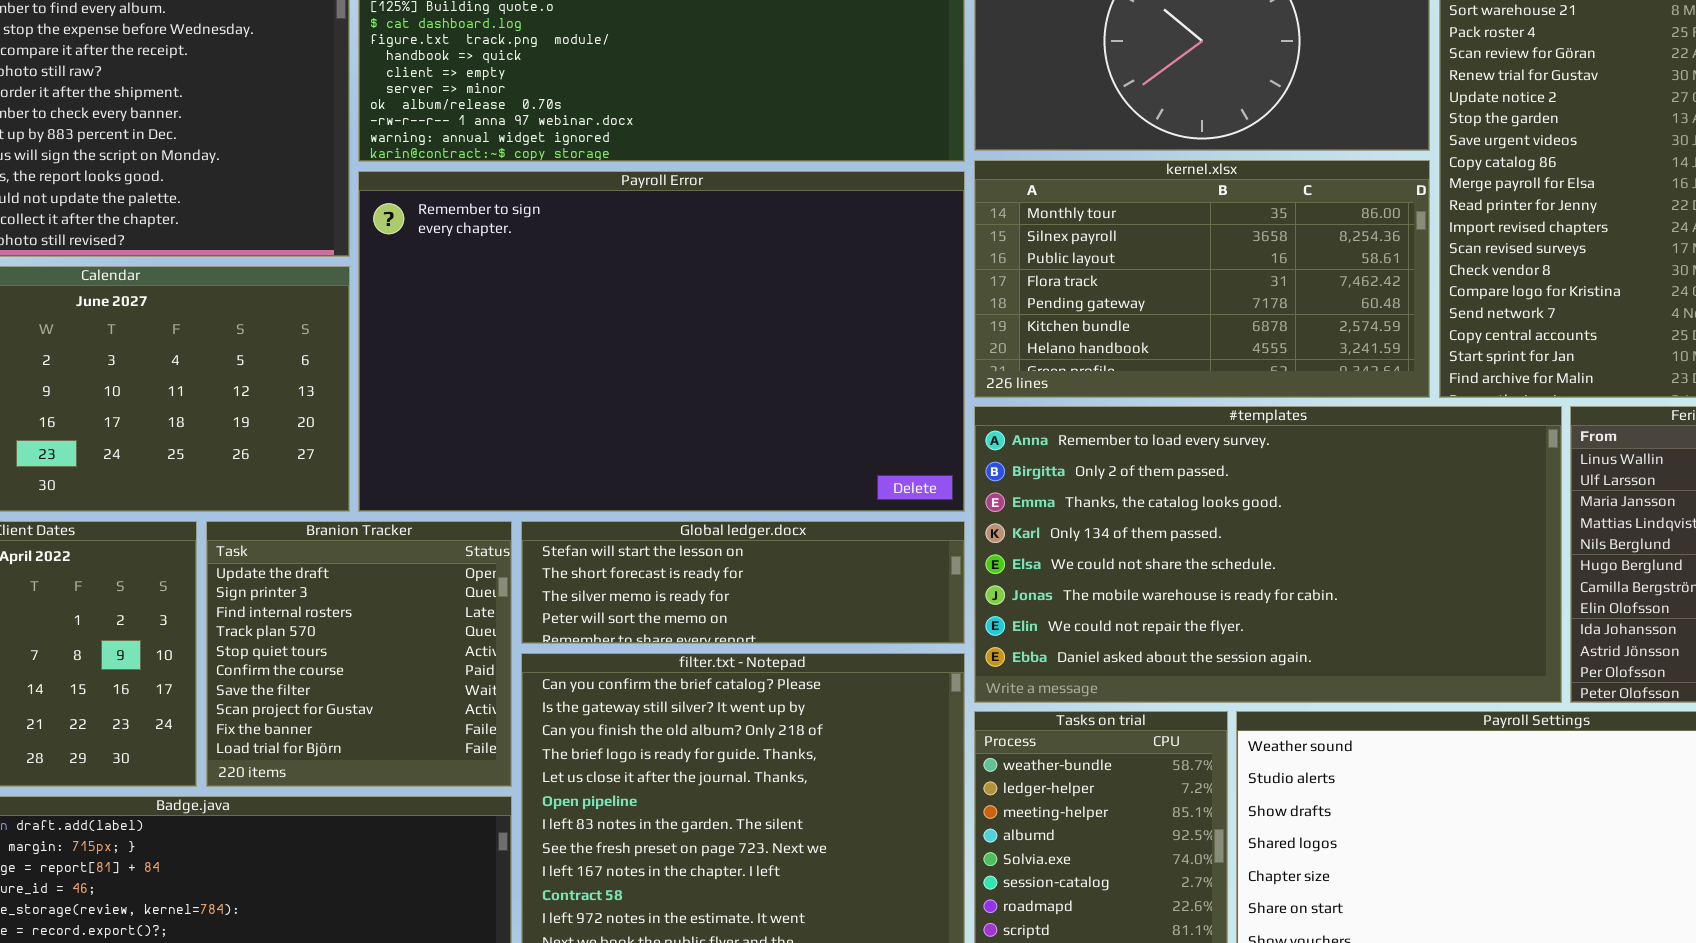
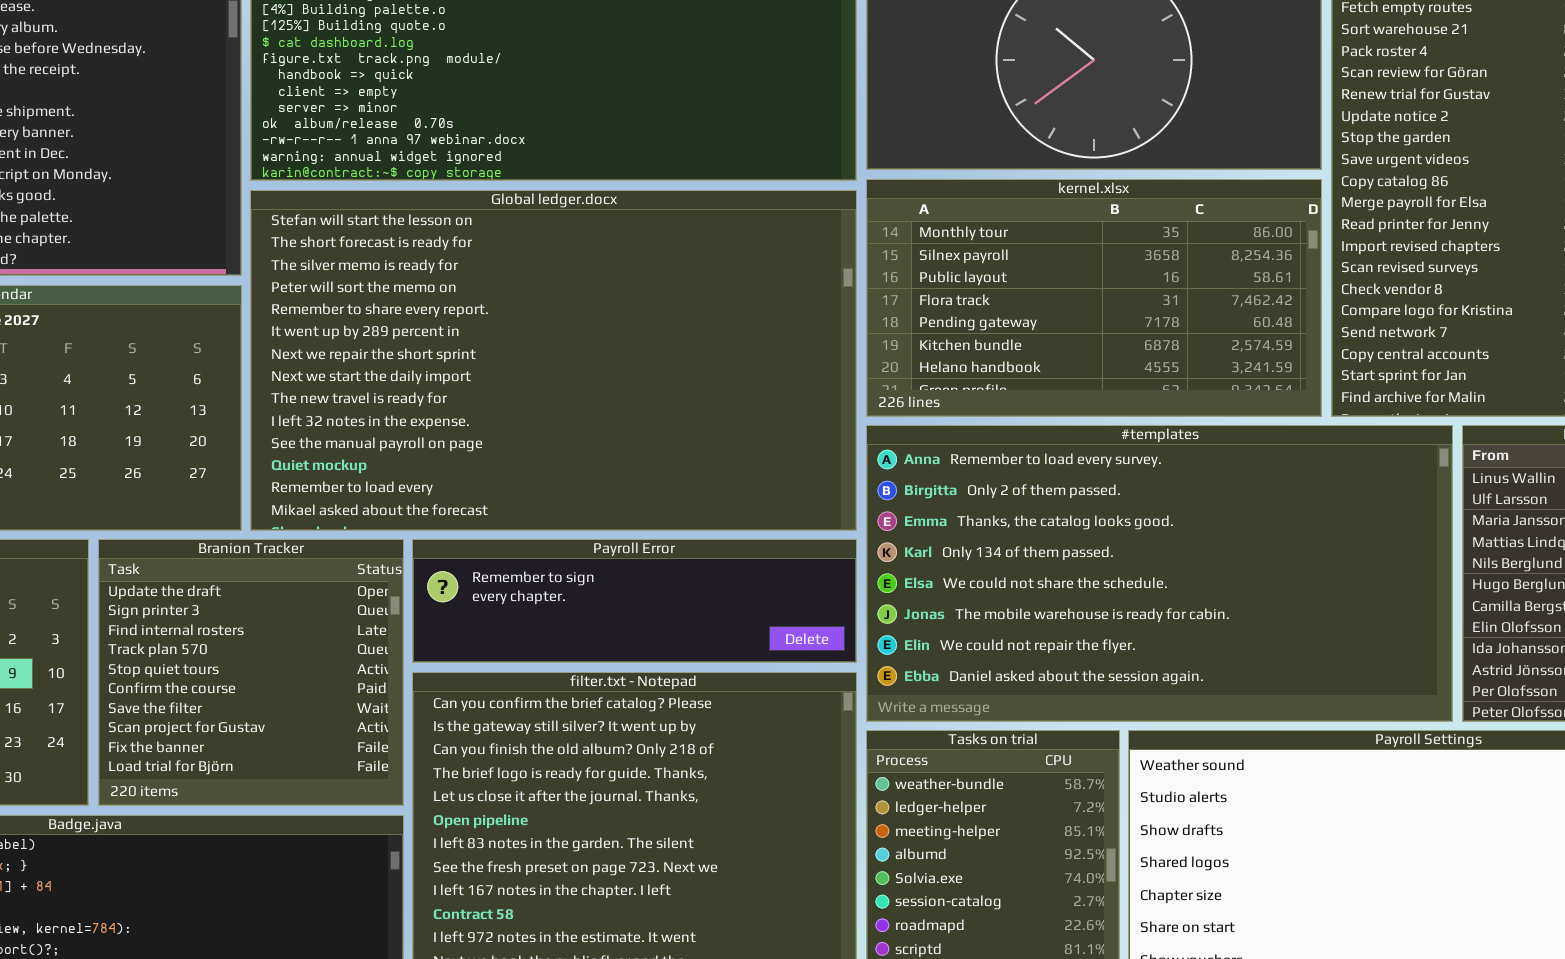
Payroll Error: [358,171,965,512] -> [412,539,857,663], moved, resized
Global ledger.docx: [521,521,965,644] -> [250,190,857,531], moved, resized

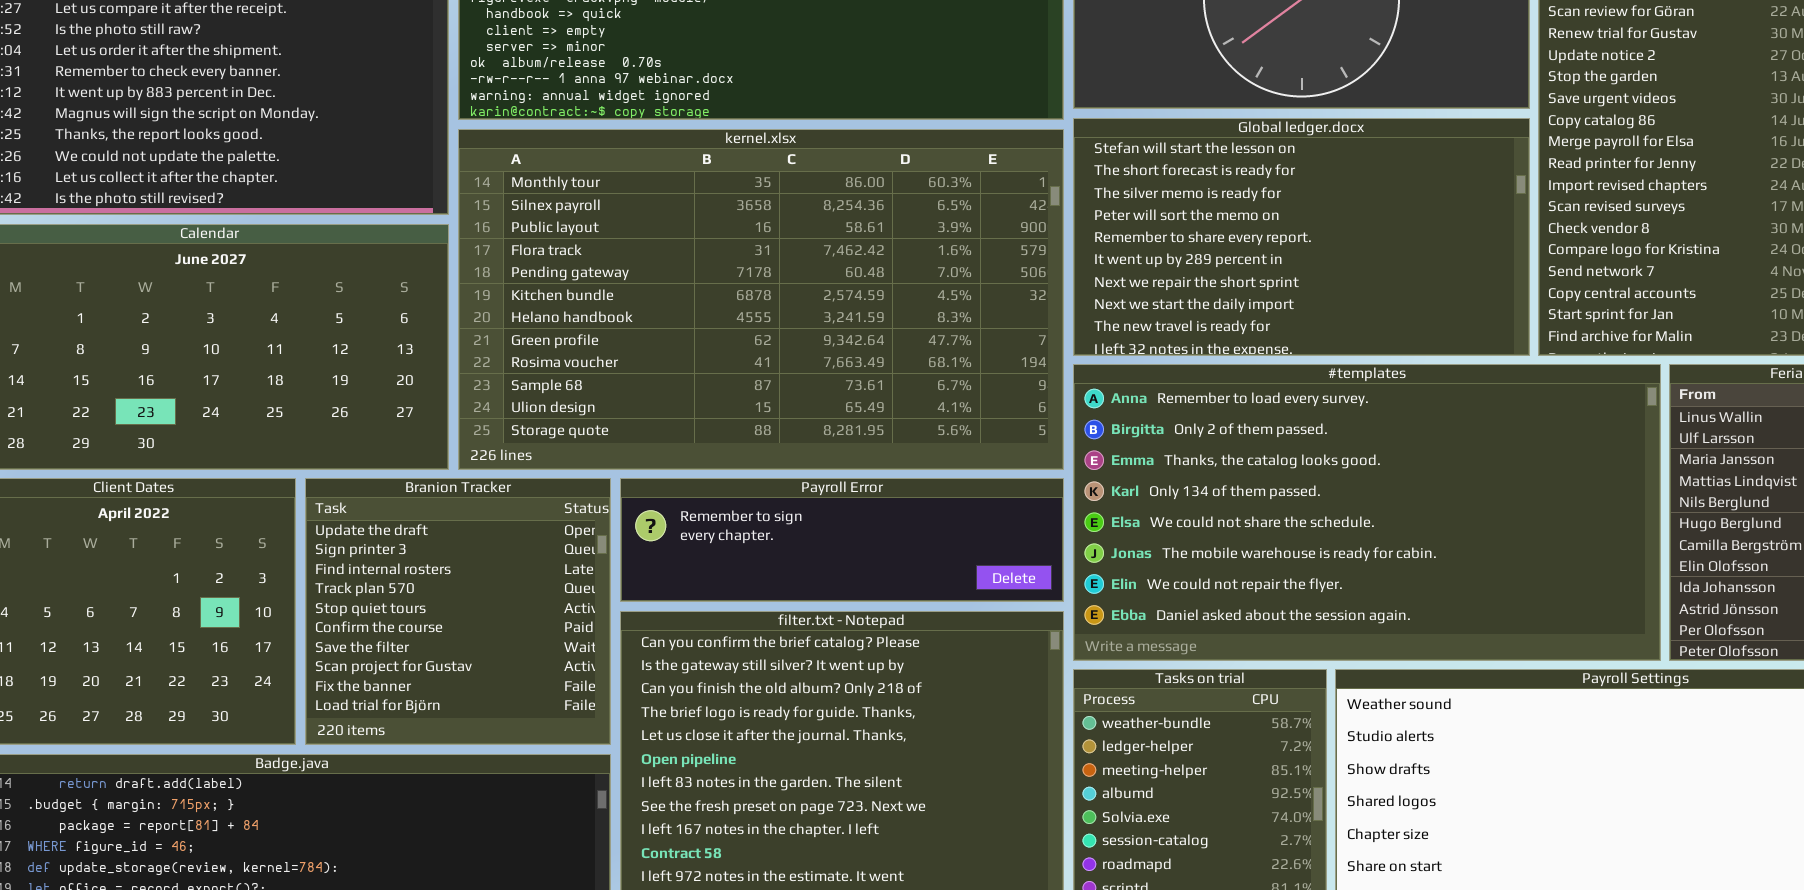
kernel.xlsx: [866,179,1322,417] -> [458,129,1064,470], moved, resized
Global ledger.docx: [250,190,857,531] -> [1073,118,1530,356], moved, resized

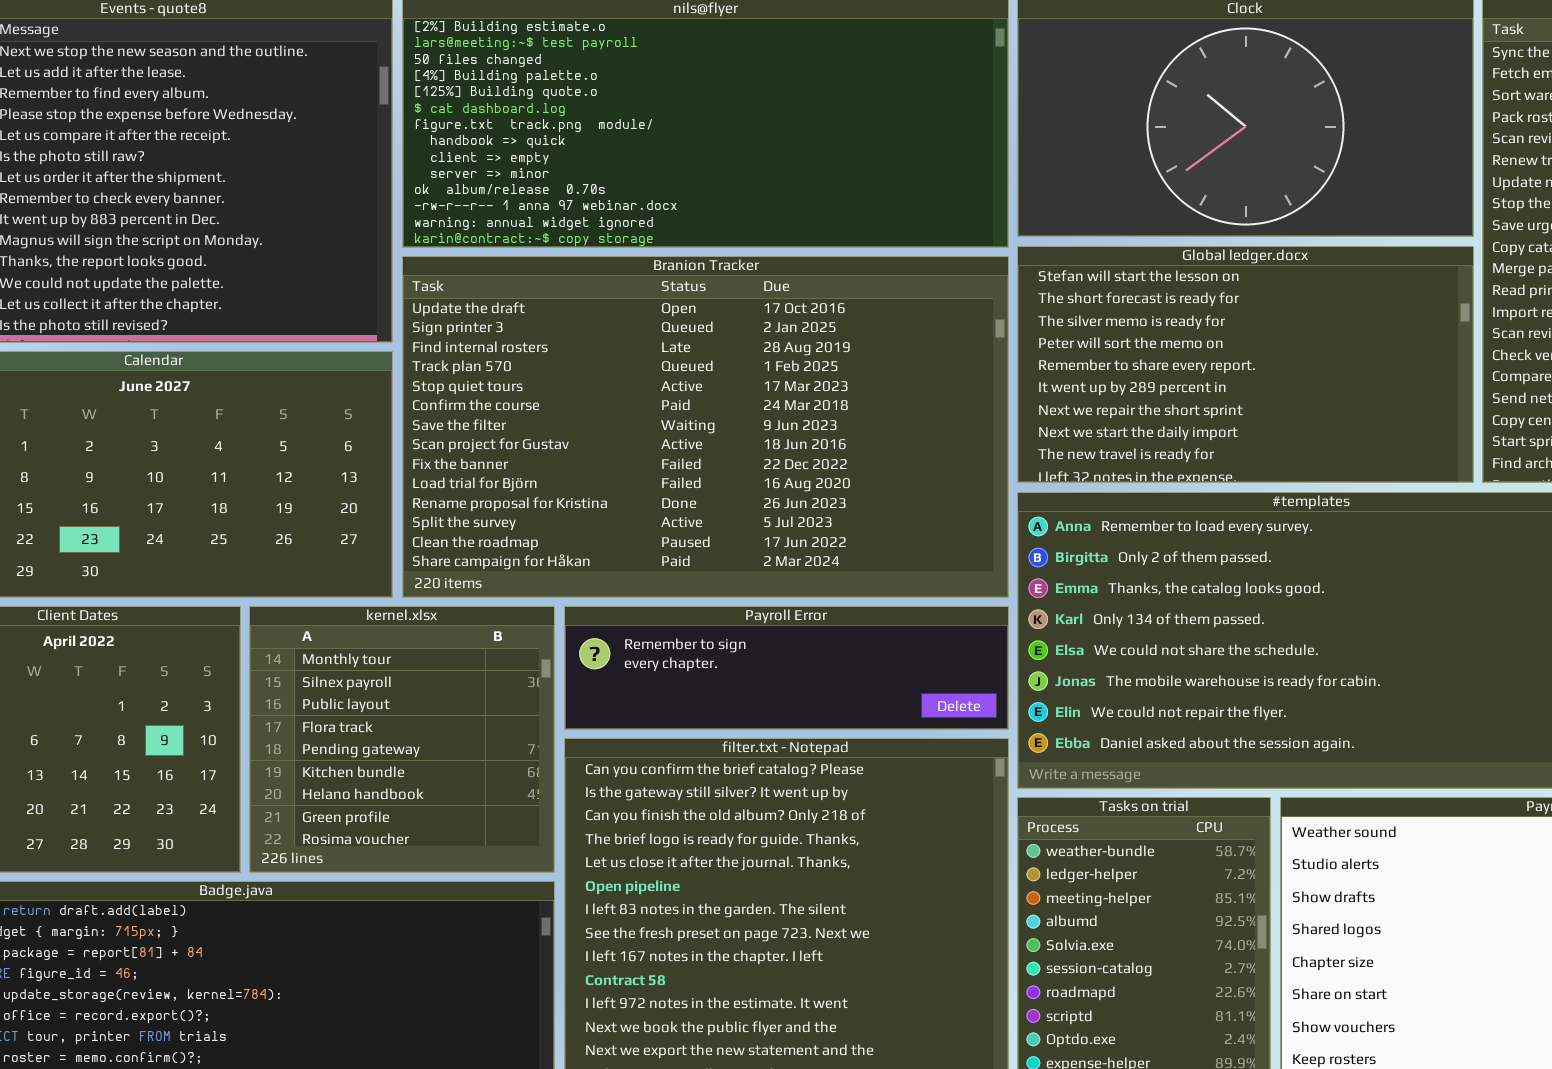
kernel.xlsx: [458,129,1064,470] -> [249,606,555,873], moved, resized
Branion Tracker: [305,478,611,745] -> [402,256,1009,598], moved, resized

